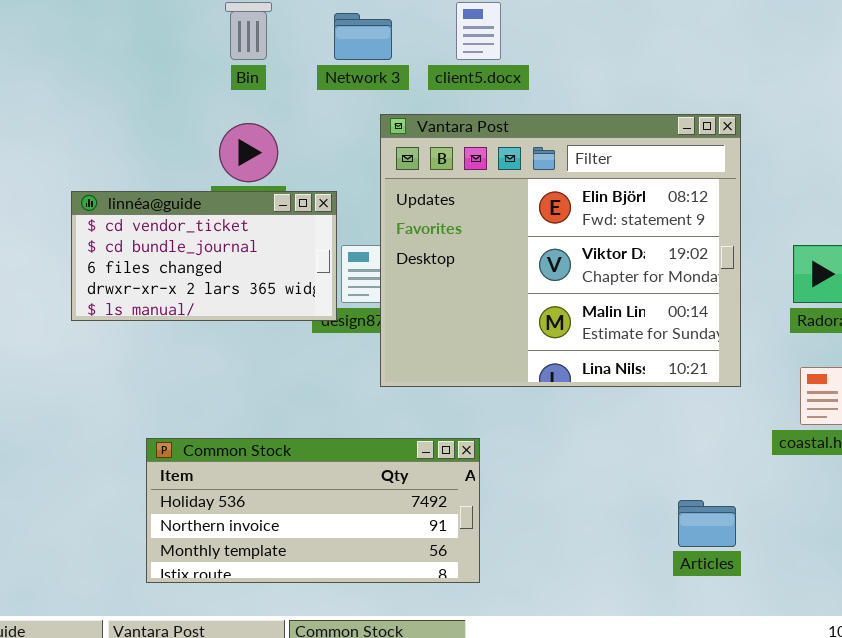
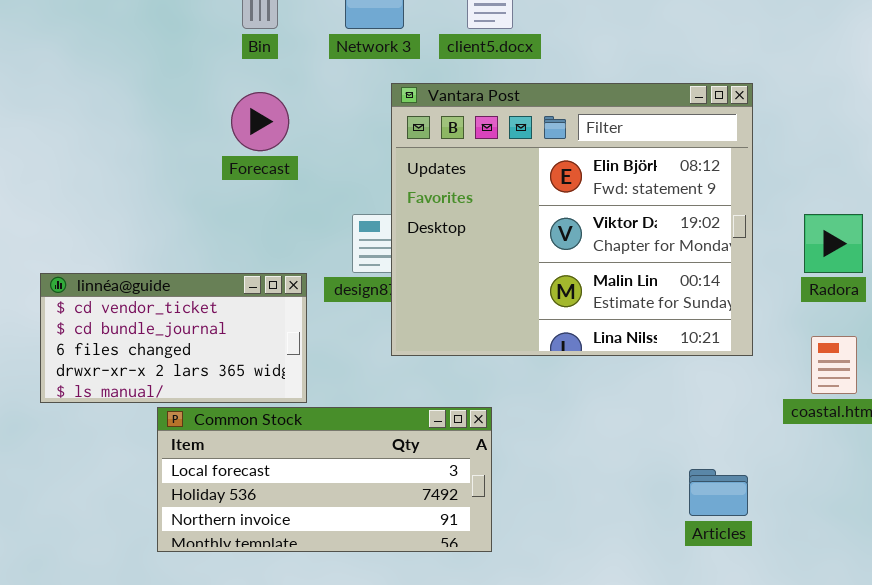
linnéa@guide: [71,191,337,321] -> [40,273,307,403], moved
Common Stock: [146,438,480,583] -> [157,407,492,552], scrolled up 1 row

